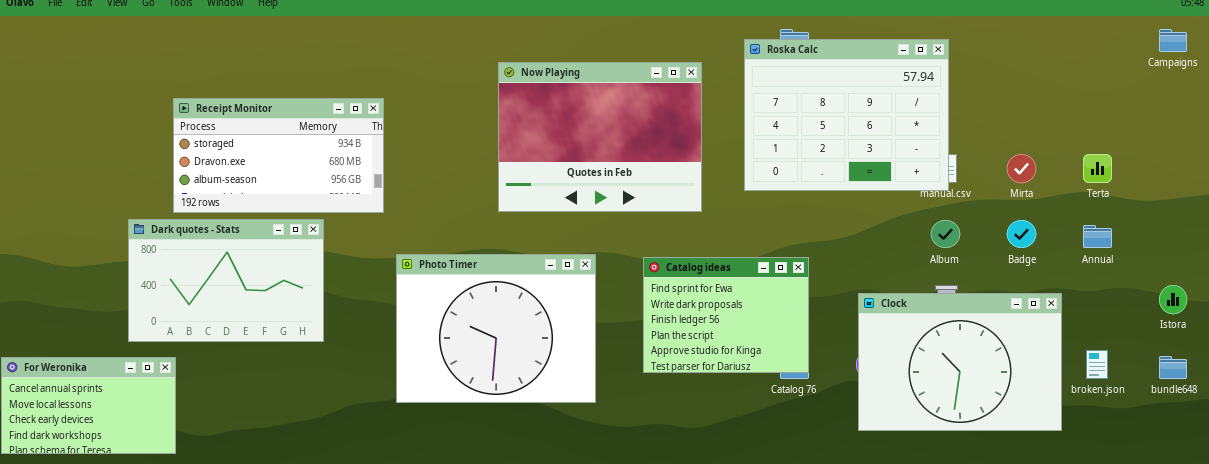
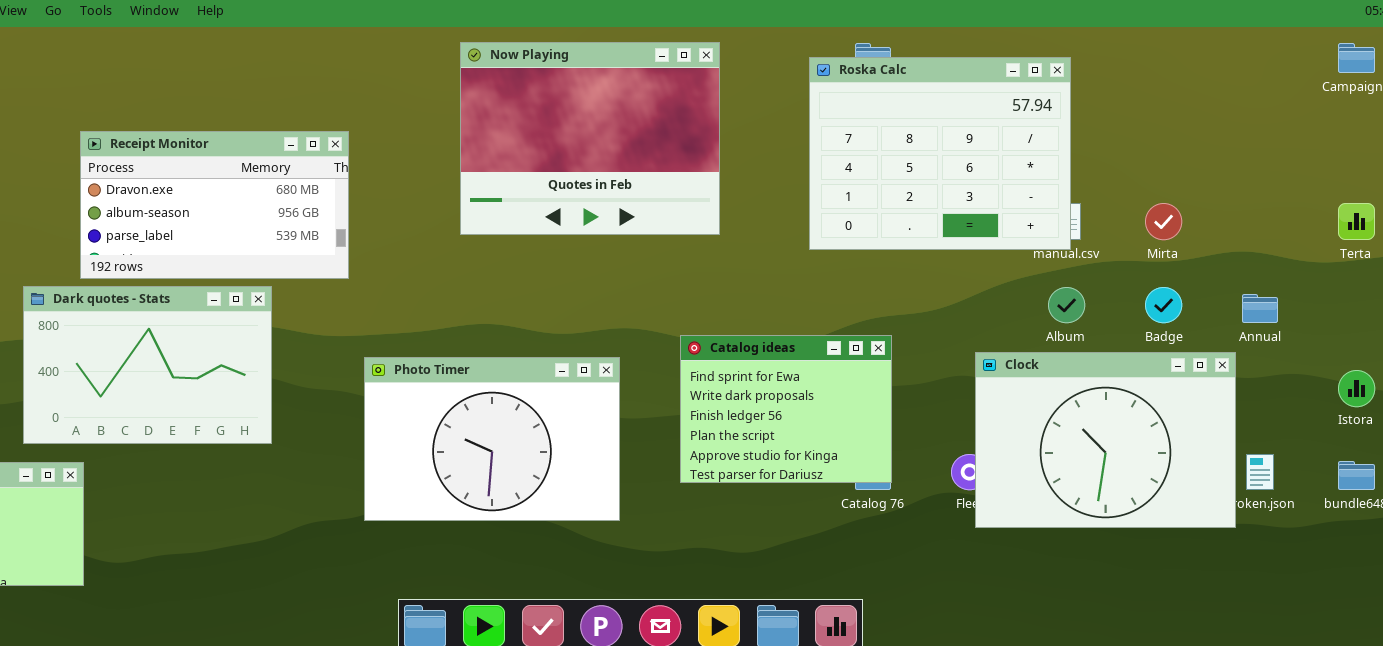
Now Playing: [498,62,702,212] -> [460,42,720,235], moved
Receipt Monitor: [173,98,384,213] -> [80,131,349,279], scrolled down 1 row
Terta: [1083,154,1112,183] -> [1338,203,1375,240], moved
Photo Timer: [396,254,596,403] -> [364,357,620,521], resized
Clock: [858,293,1062,431] -> [975,352,1236,528], moved

